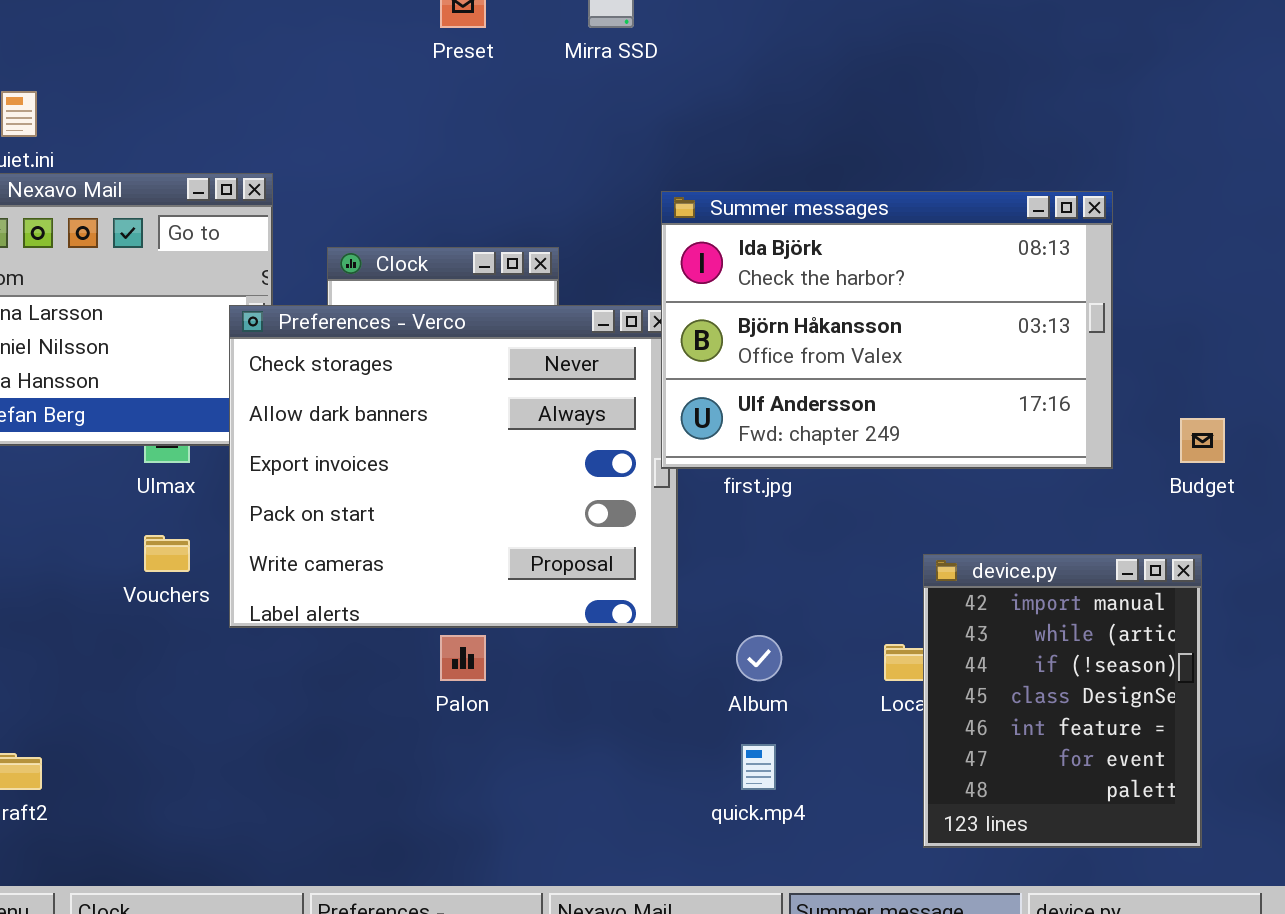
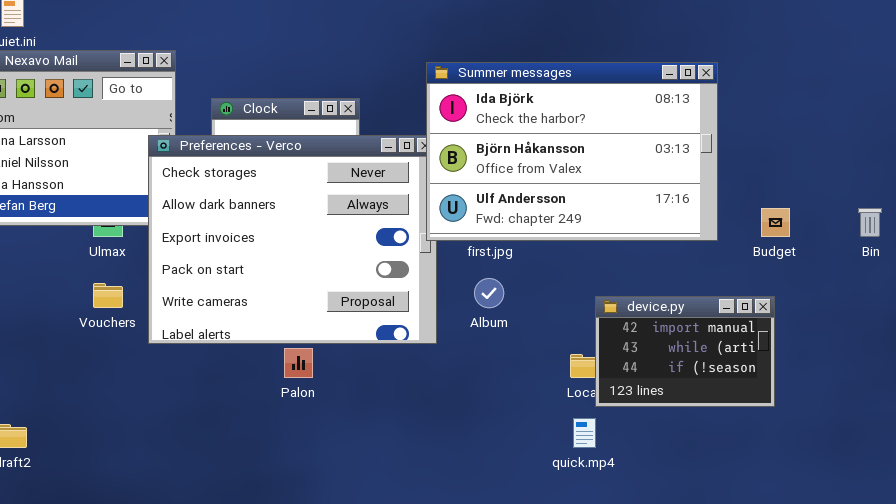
device.py: [923,554,1202,848] -> [595,296,775,407], resized
Album: [736,635,782,681] -> [474,278,504,308], moved
quick.mp4: [741,744,776,790] -> [573,418,596,448], moved

